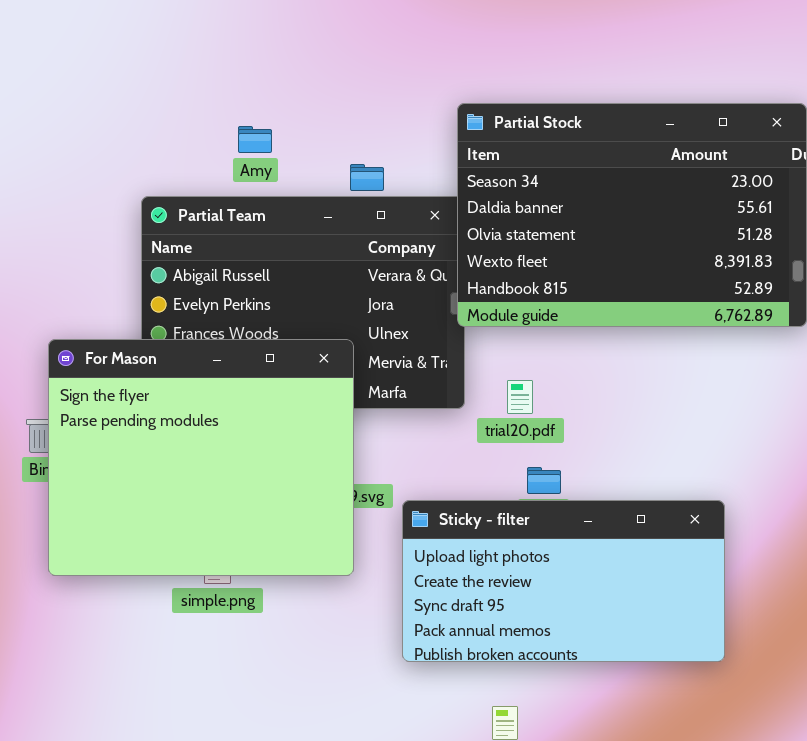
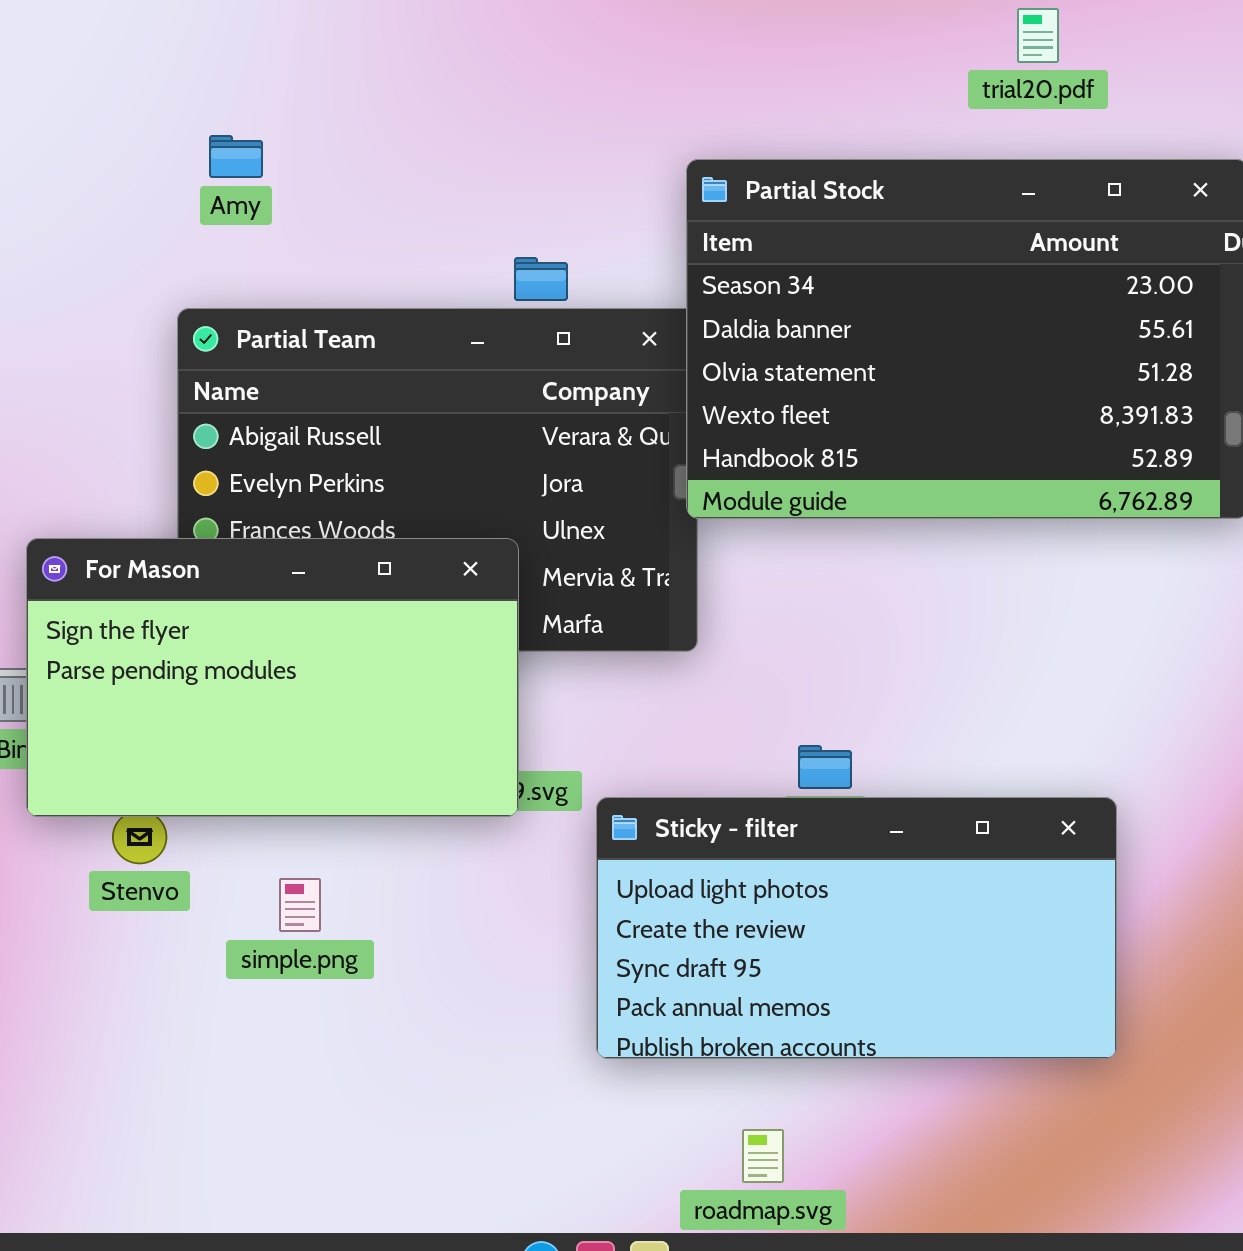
Amy: [238,126,272,153] -> [209,135,263,178], moved
For Mason: [48,339,354,576] -> [26,538,519,817], resized
trial20.pdf: [507,380,533,414] -> [1017,8,1059,63], moved

